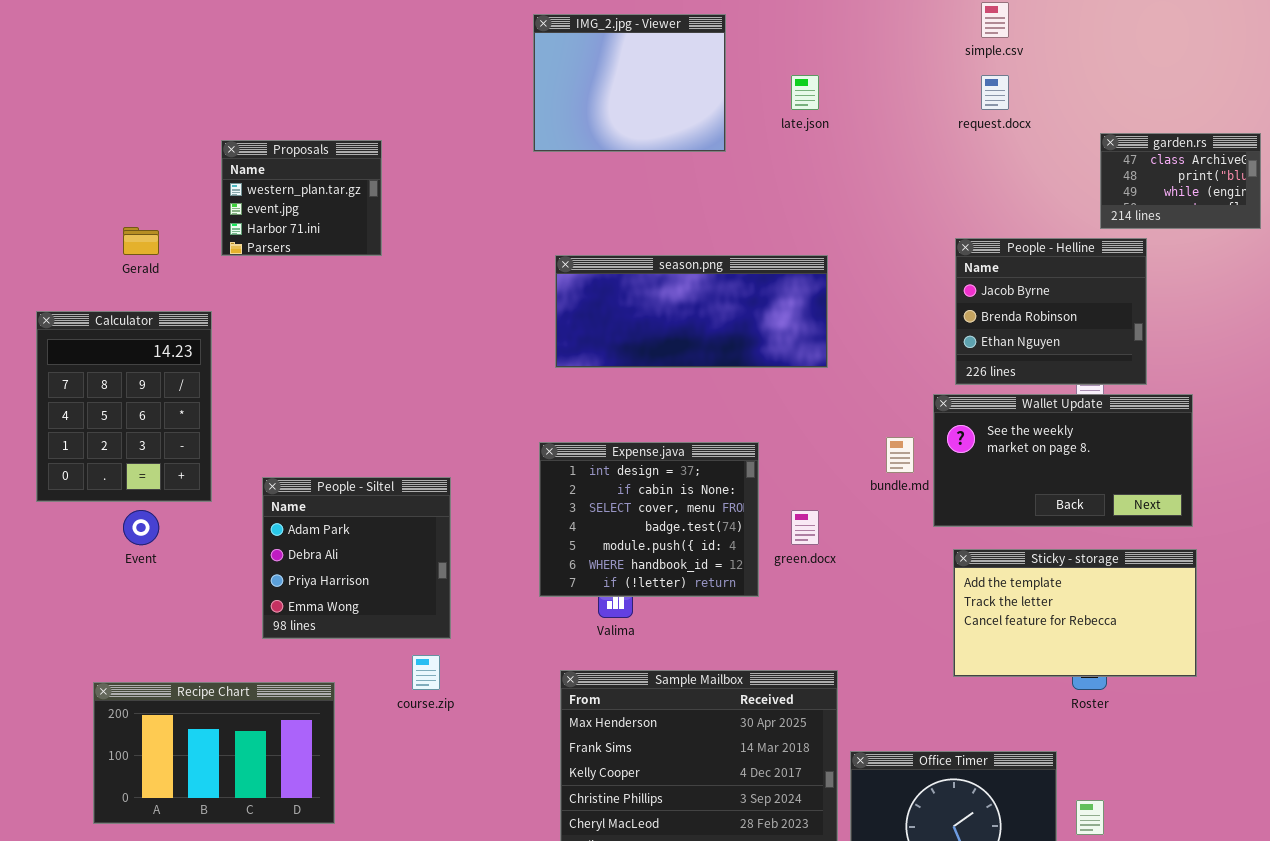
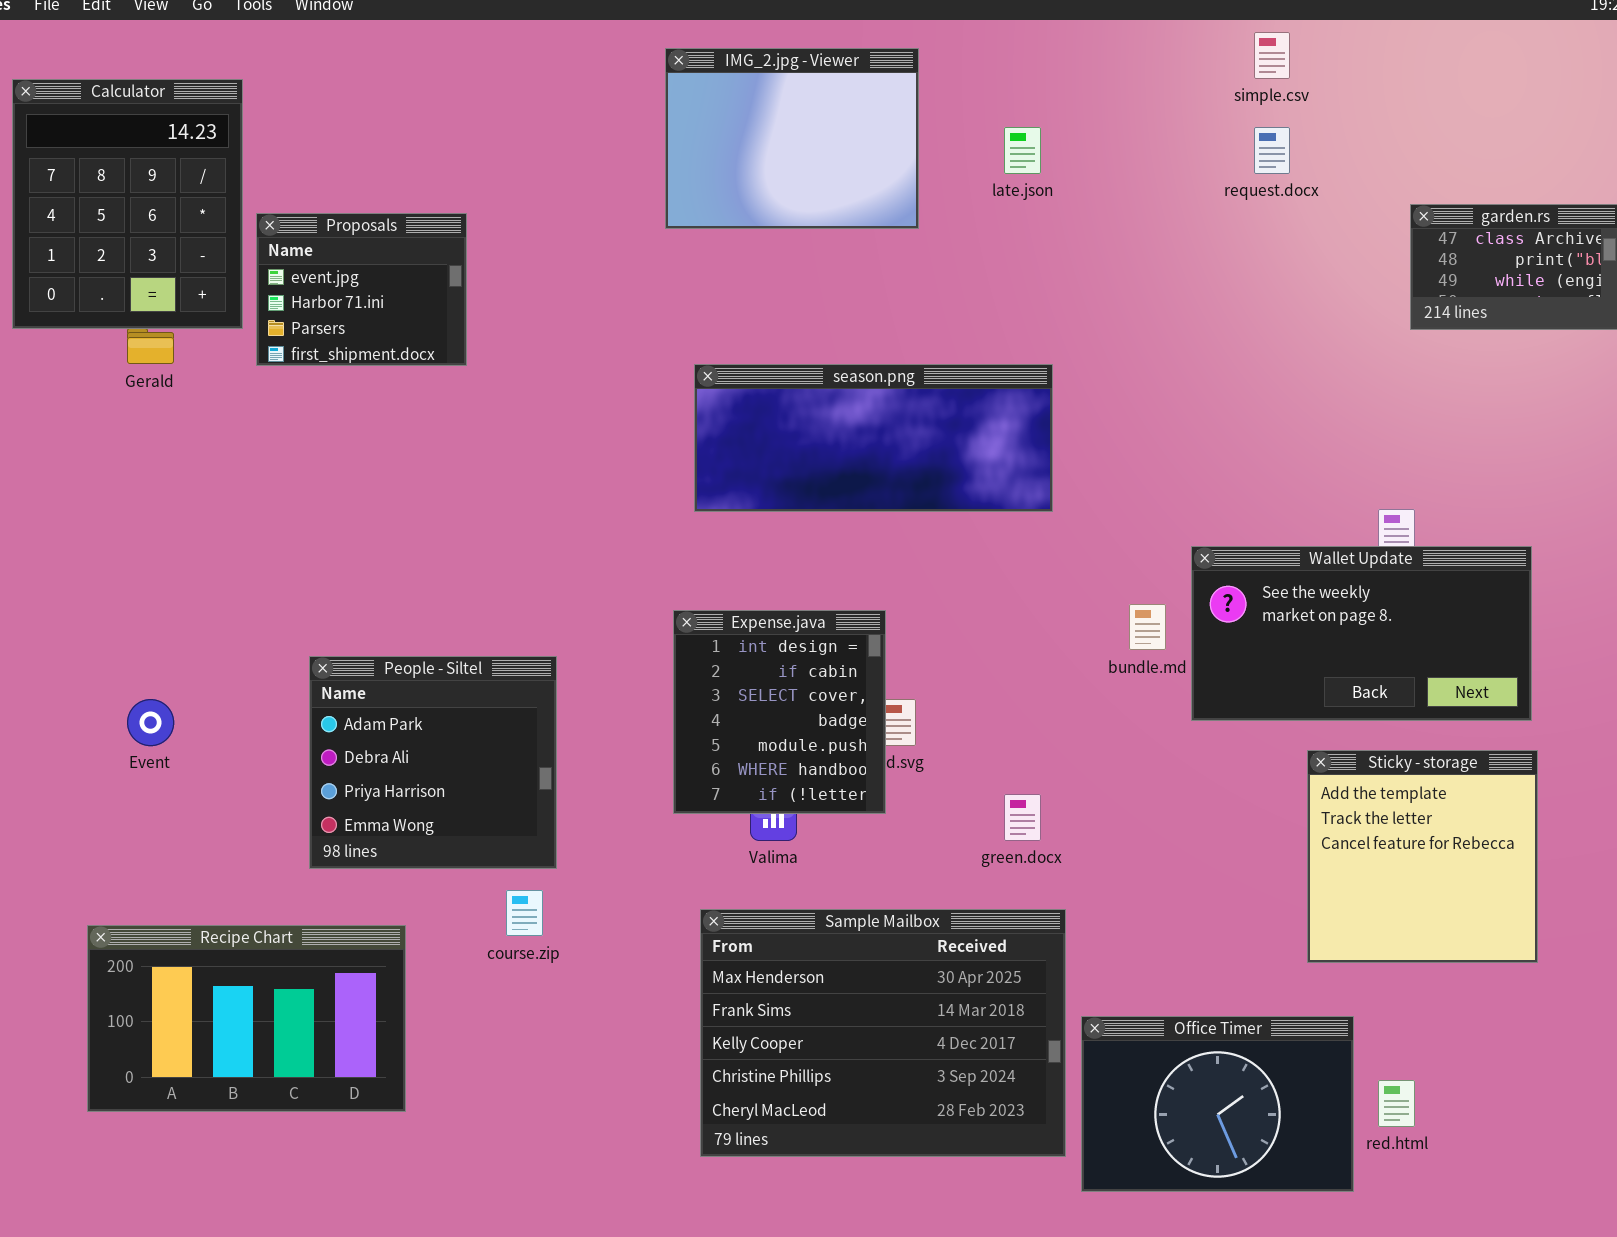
Proposals: [221,140,382,256] -> [256,213,467,366], scrolled down 1 row
People - Helline: [955,238,1147,385] -> none, closed
Calculator: [36,311,212,502] -> [12,79,243,329], moved
Expense.java: [539,442,759,597] -> [673,610,886,814], resized
green.docx: [791,510,819,545] -> [1004,794,1041,841], moved
Sticky - storage: [953,549,1197,677] -> [1307,750,1538,963], resized

